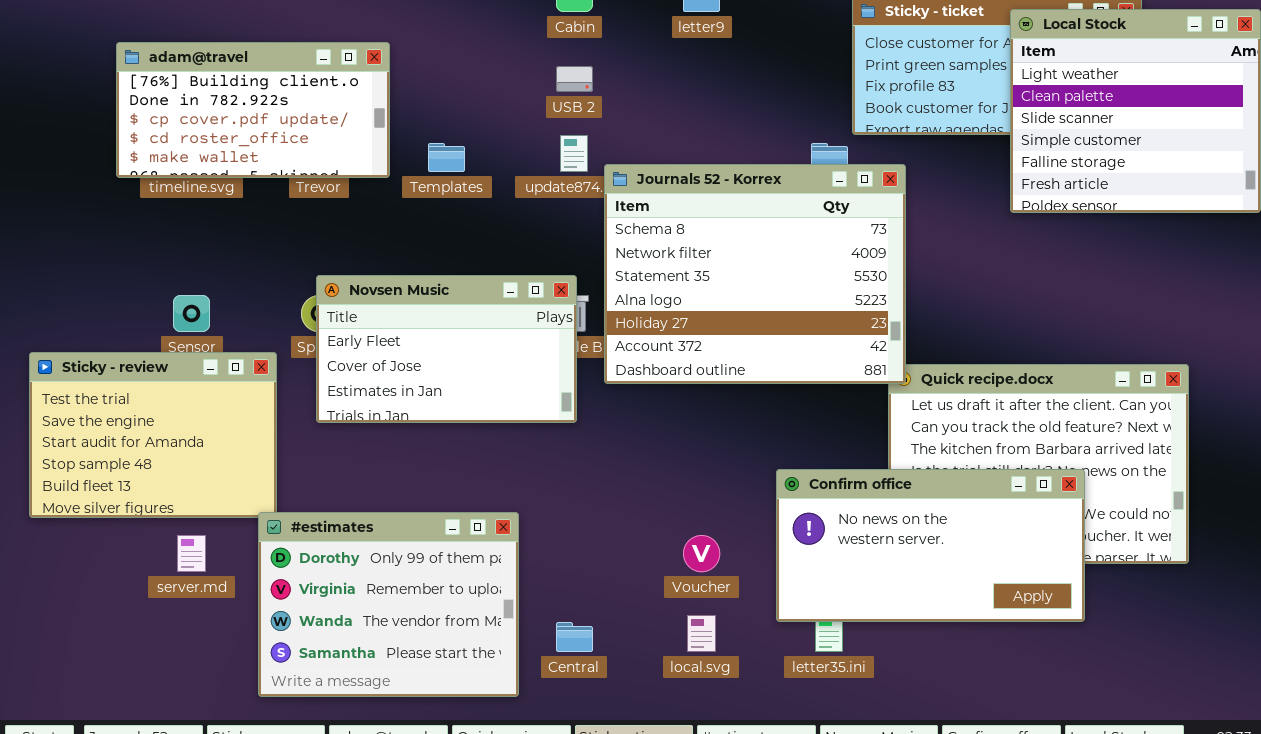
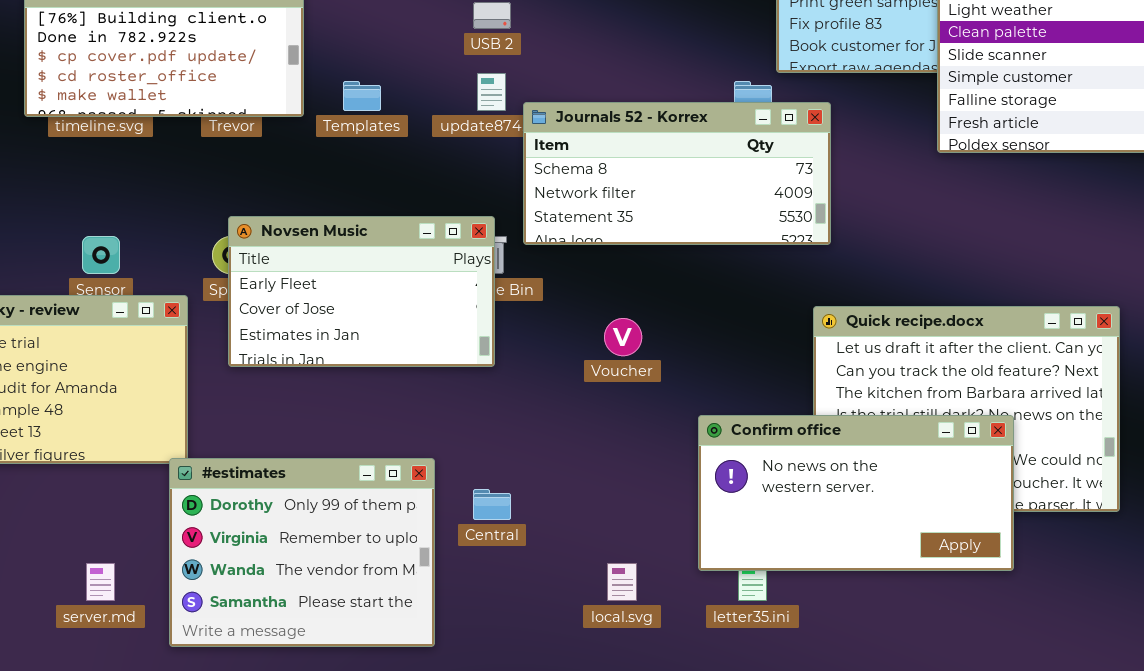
Journals 52 - Korrex: [604,164,906,384] -> [523,102,831,245], resized
server.md: [177,535,206,572] -> [86,563,115,601], moved
Voucher: [683,535,720,572] -> [604,318,642,356], moved
Central: [556,622,593,652] -> [473,489,511,520], moved

